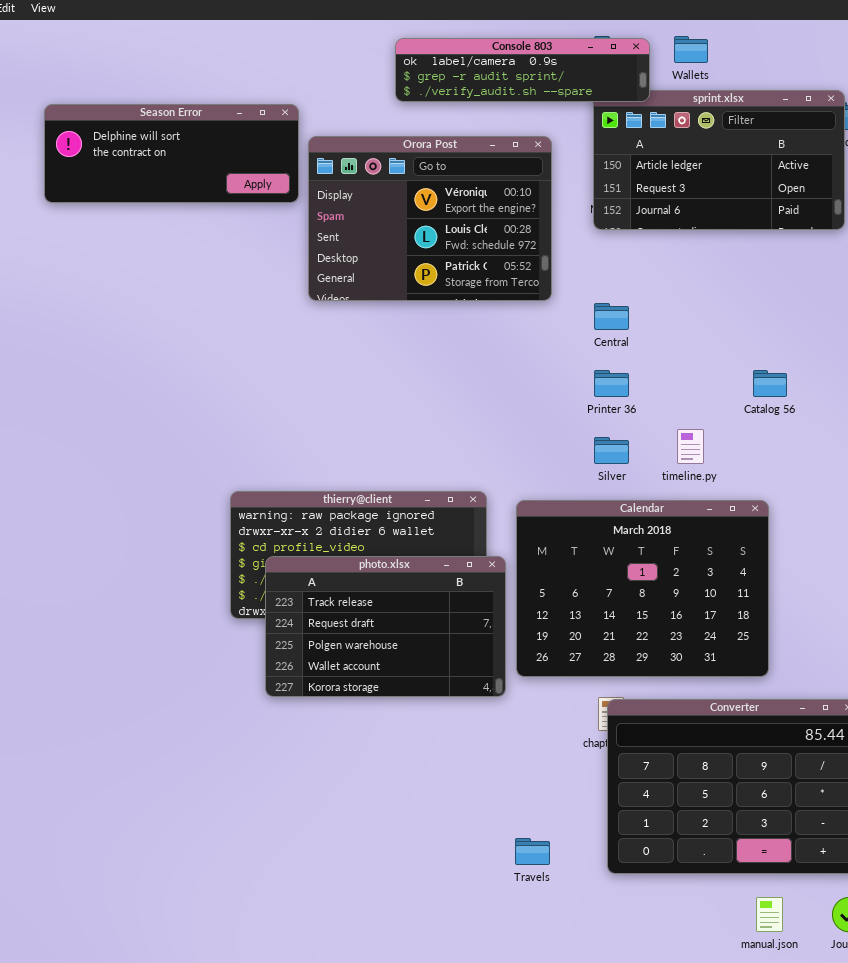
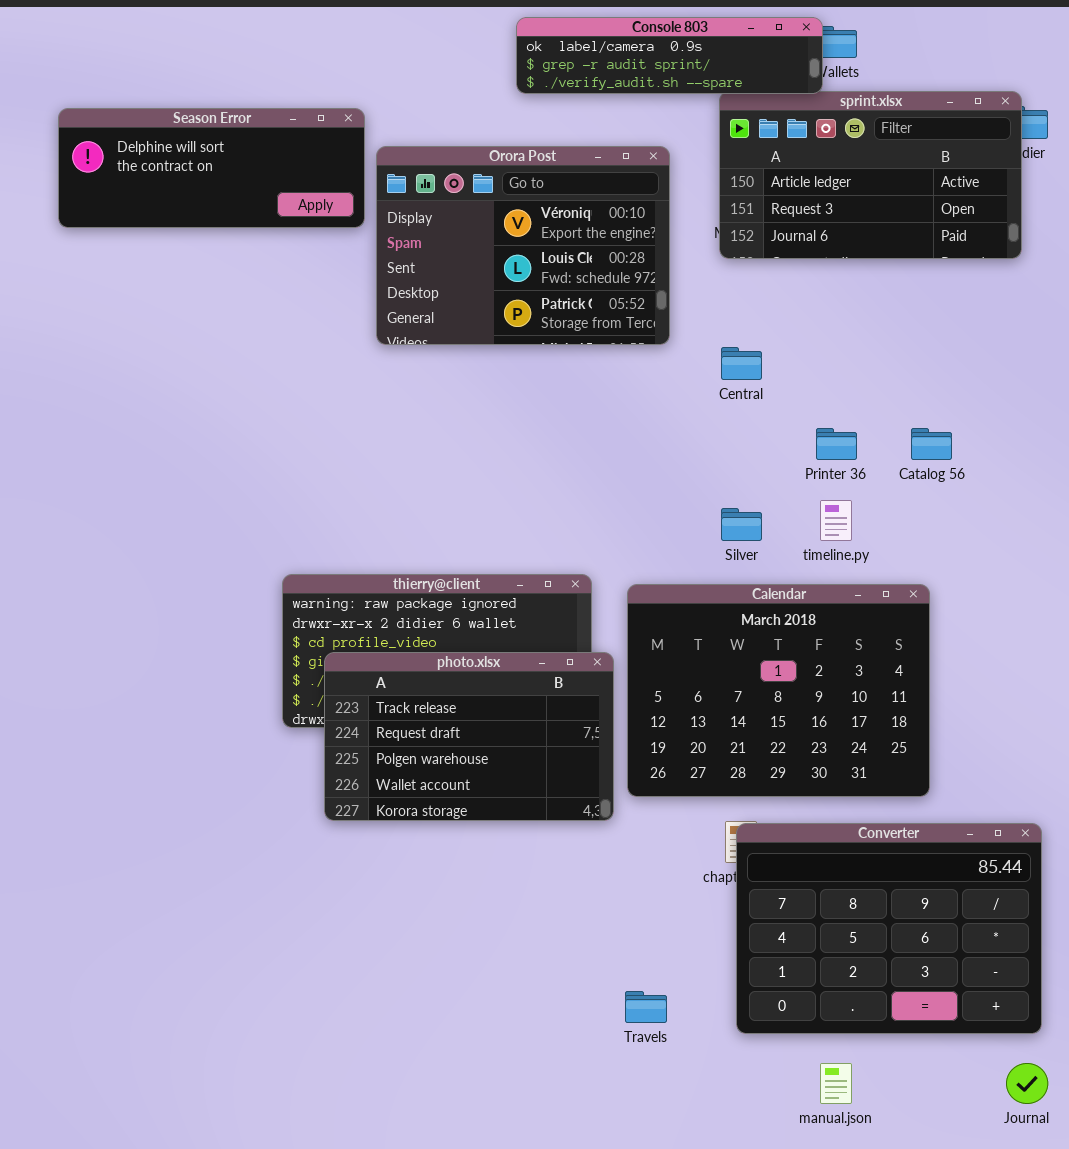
Console 803: [395,38,650,102] -> [516,17,823,94], moved
Printer 36: [594,370,629,397] -> [816,428,857,460], moved
manual.json: [756,897,783,932] -> [820,1063,852,1104], moved

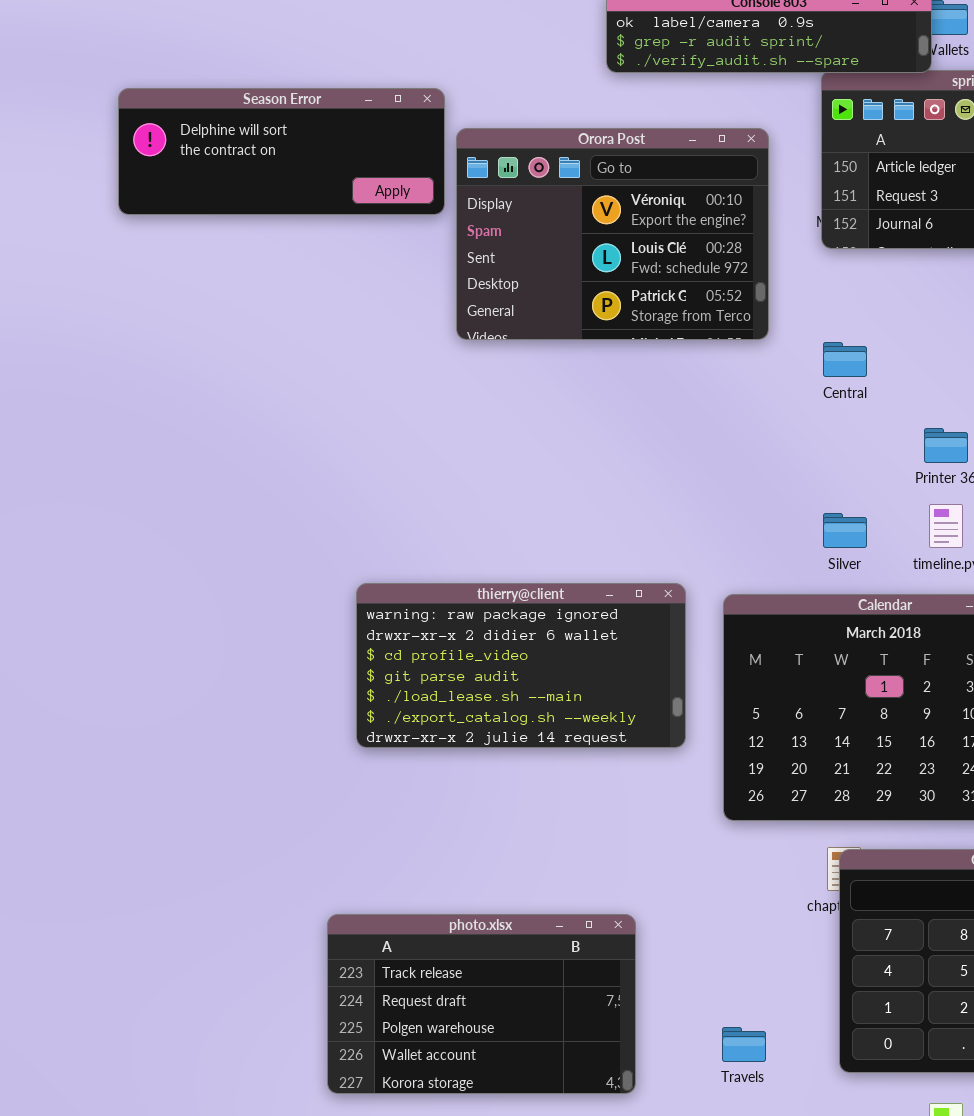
photo.xlsx: [324,652,614,821] -> [327,914,636,1094], moved

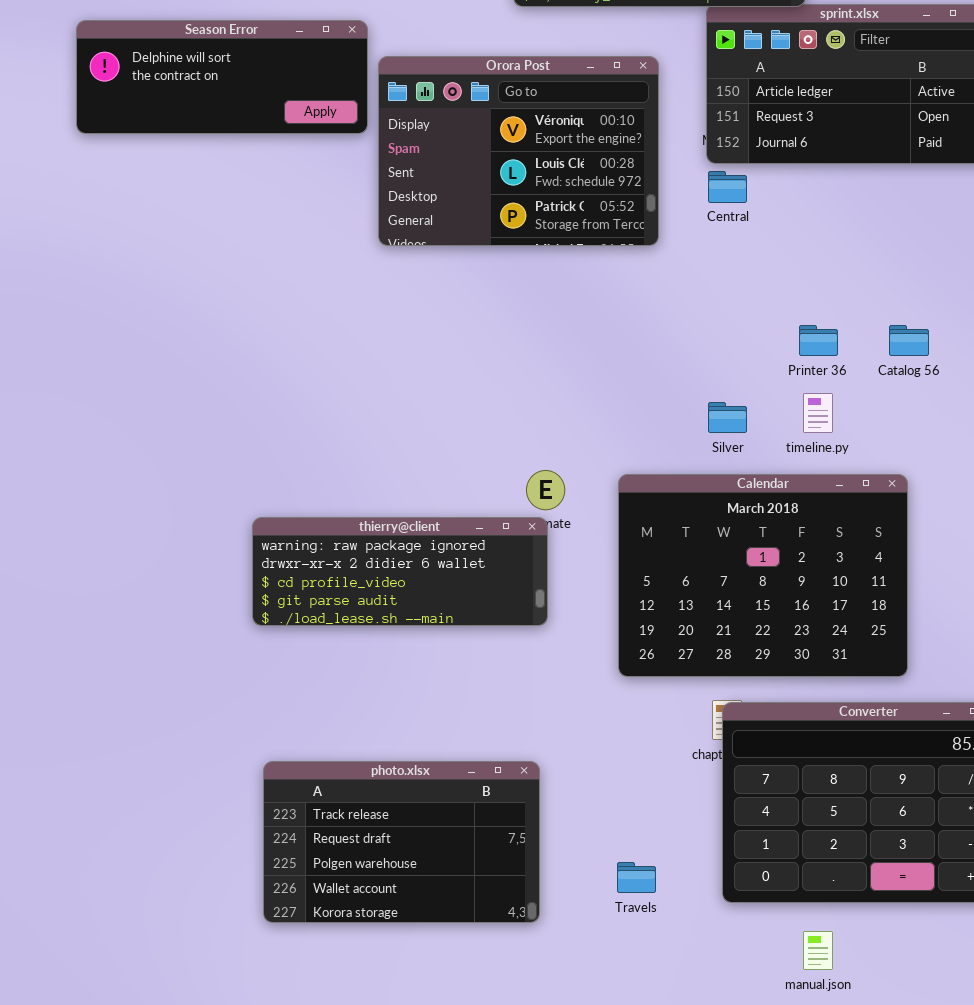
Central: [823,342,867,377] -> [708,171,747,203], moved
thierry@client: [356,583,686,748] -> [252,517,548,626], moved, resized

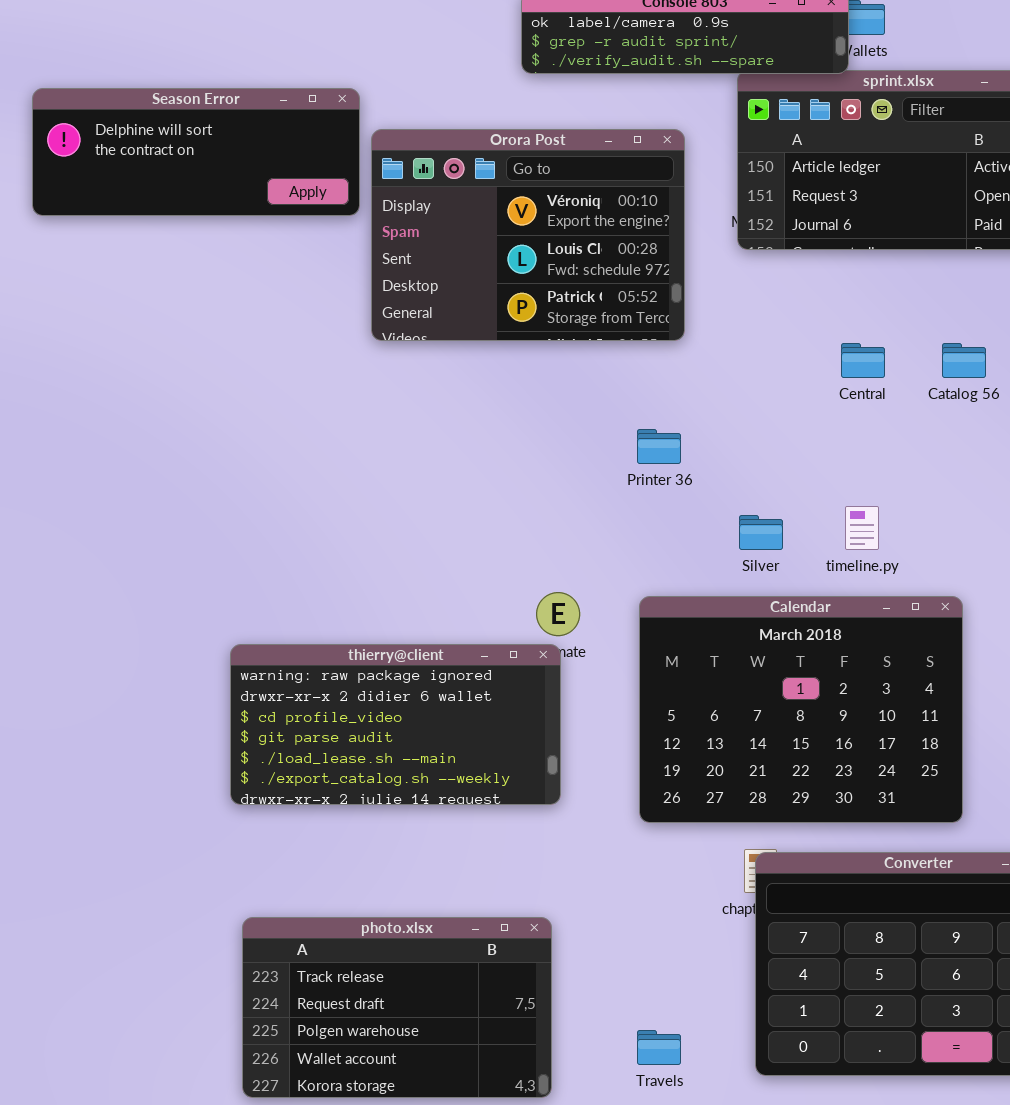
Central: [708,171,747,203] -> [841,343,885,378], moved
Printer 36: [799,325,838,356] -> [637,429,681,464], moved
Catalog 56: [889,325,929,356] -> [942,343,986,378], moved
thierry@client: [252,517,548,626] -> [230,644,561,805], resized

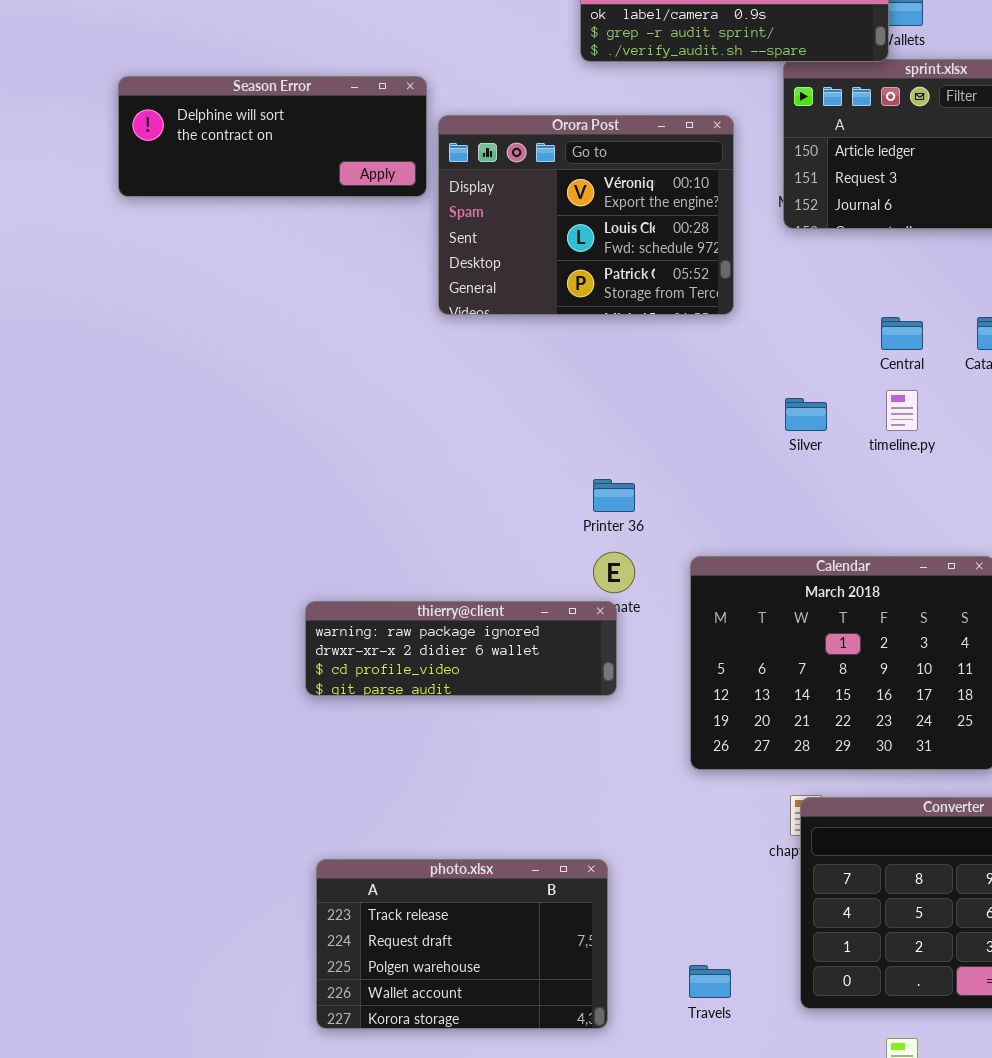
Printer 36: [637,429,681,464] -> [593,479,635,512], moved
timeline.py: [845,506,879,550] -> [886,390,918,431], moved
Silver: [739,515,783,550] -> [785,398,827,431], moved
thierry@client: [230,644,561,805] -> [305,601,617,696], resized

